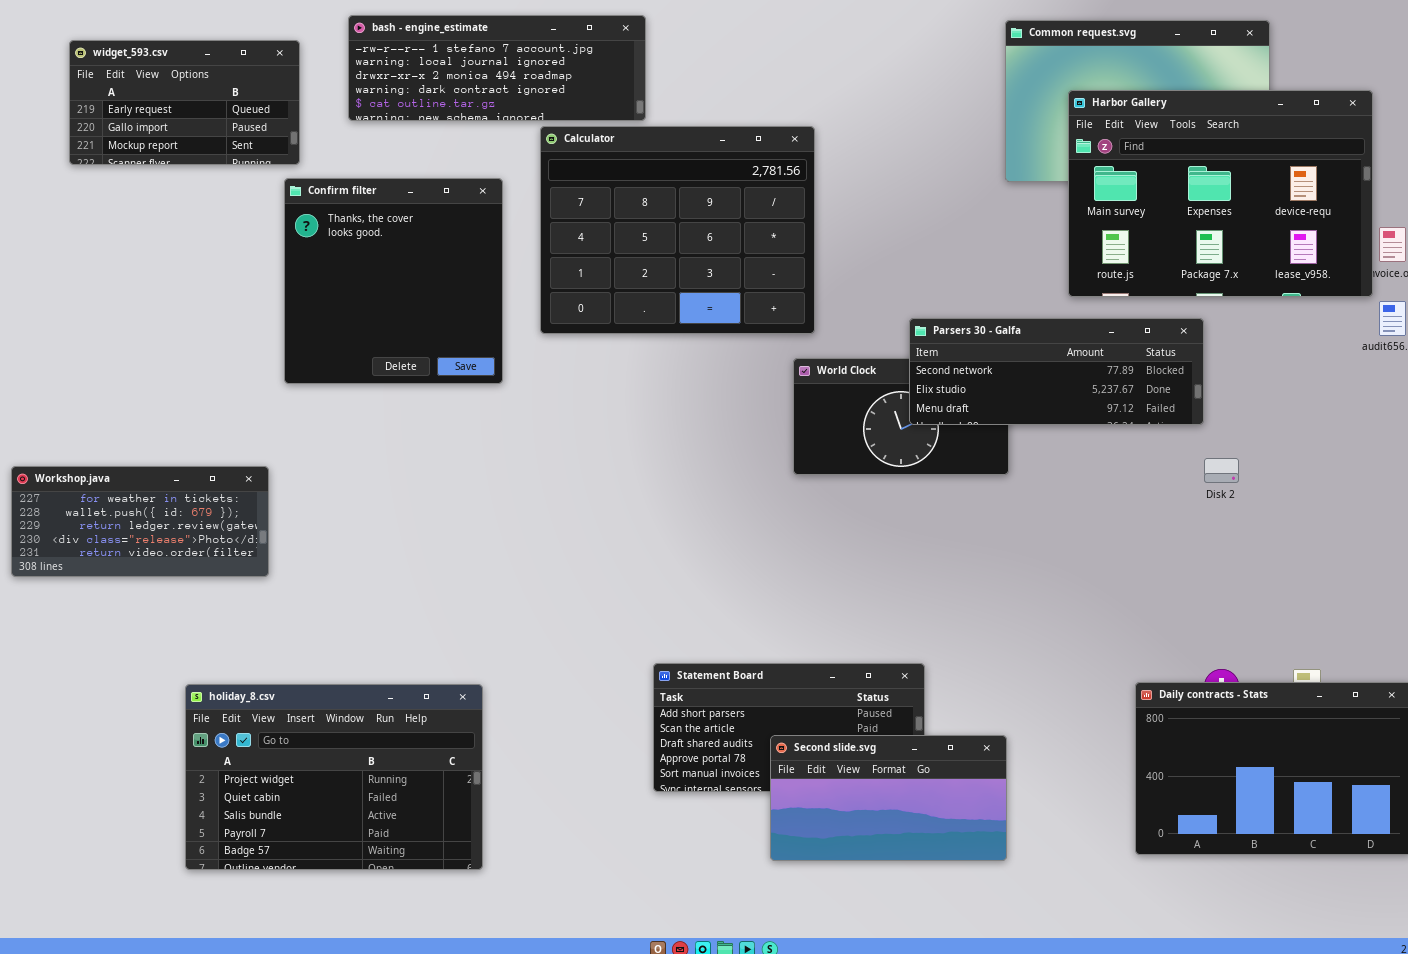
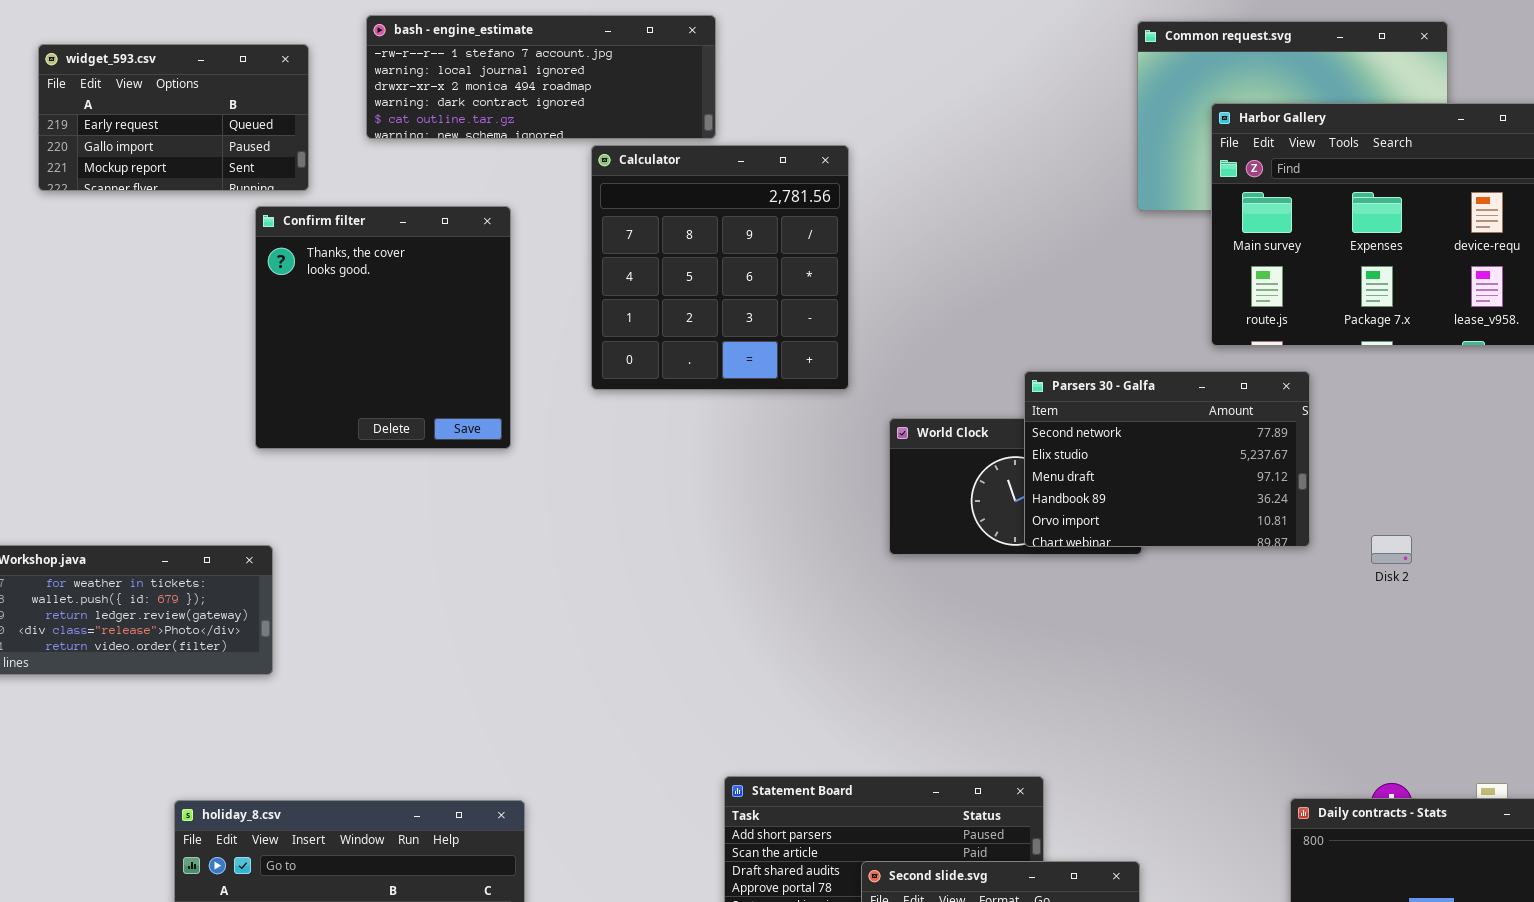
Calculator: [540,126,815,334] -> [591,145,849,390], resized
Confirm filter: [284,178,503,384] -> [255,206,511,449], moved
Parsers 30 - Galfa: [909,318,1204,425] -> [1024,371,1310,547], resized

